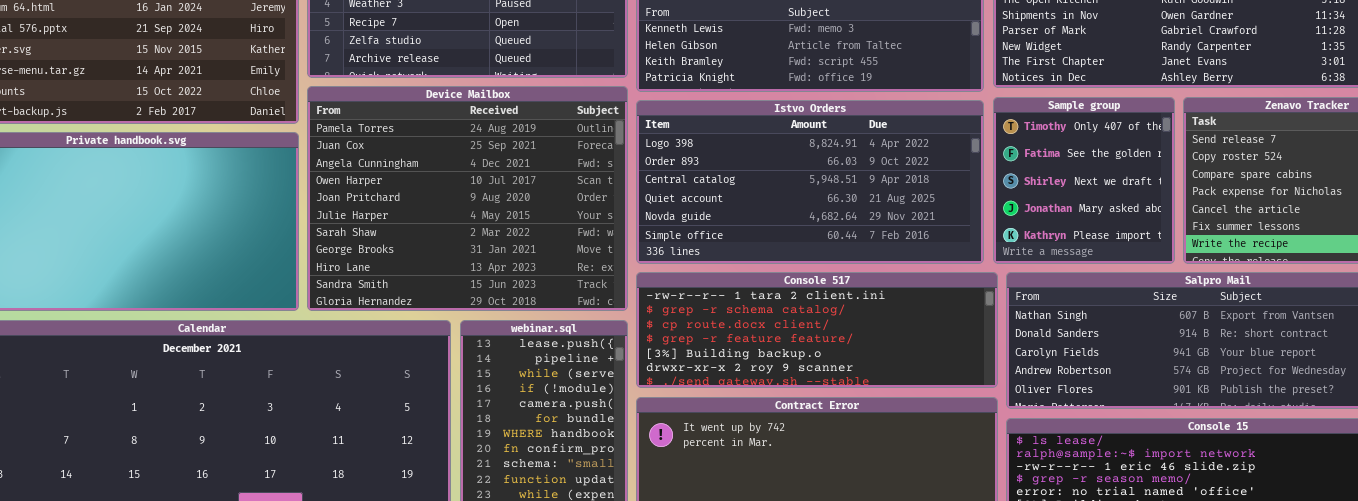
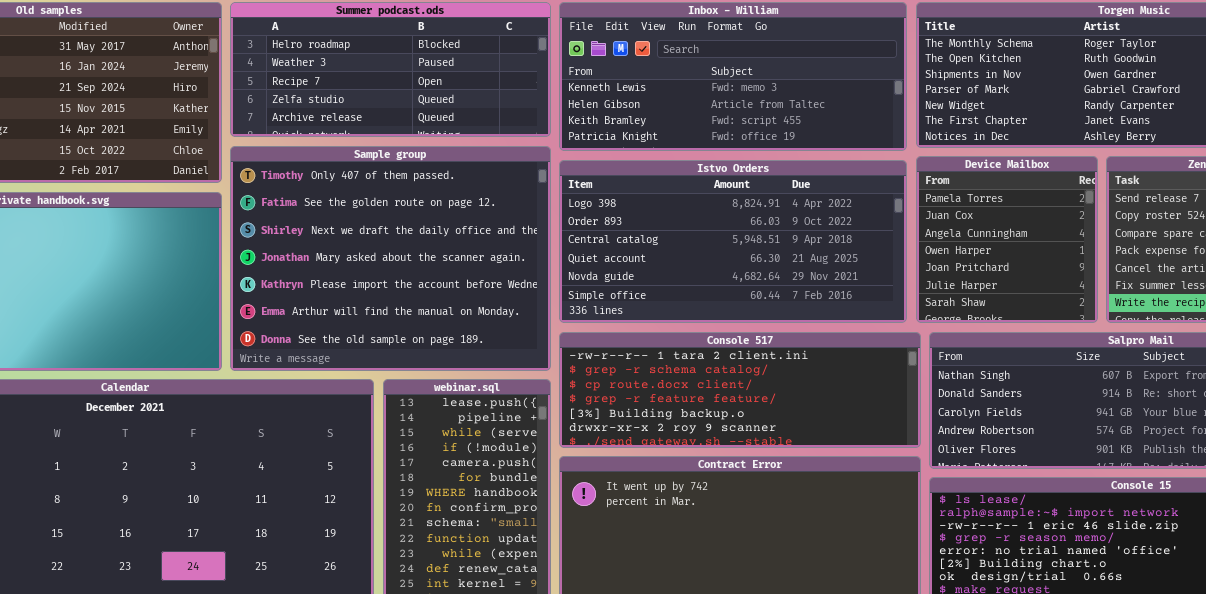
Device Mailbox: [307,86,628,311] -> [916,156,1098,323], moved, resized
Sample group: [993,97,1175,264] -> [230,146,551,371], moved, resized

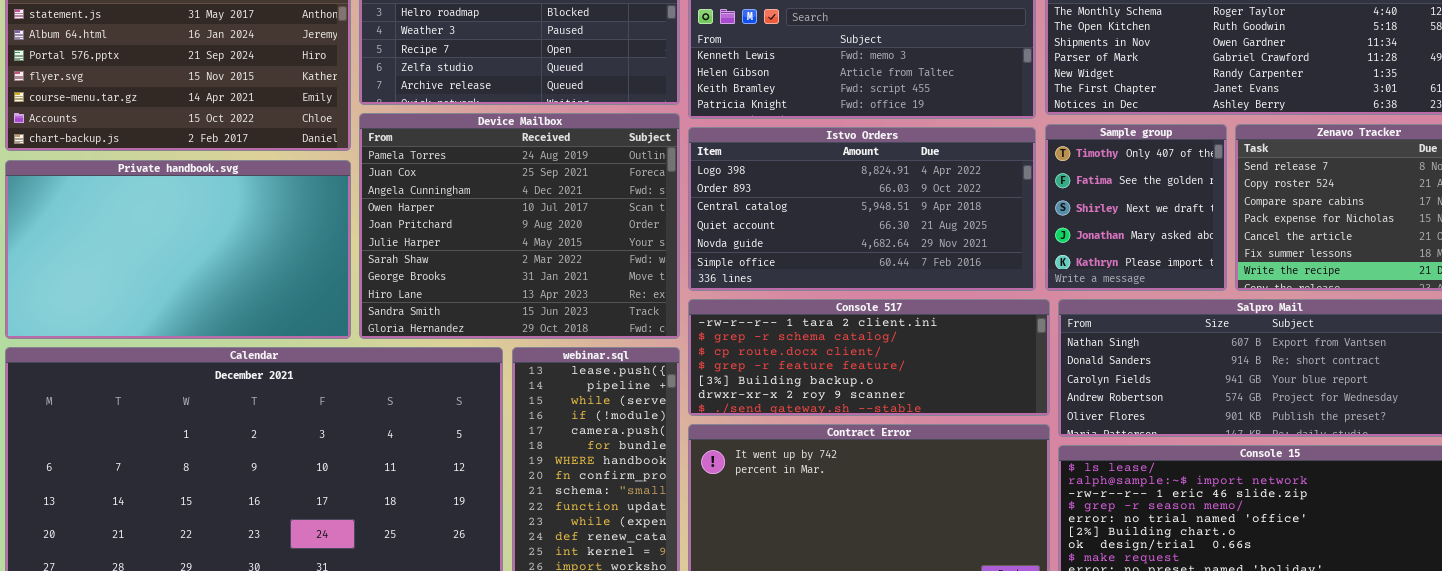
Sample group: [230,146,551,371] -> [1045,124,1227,291], moved, resized
Device Mailbox: [916,156,1098,323] -> [359,113,680,339], moved, resized

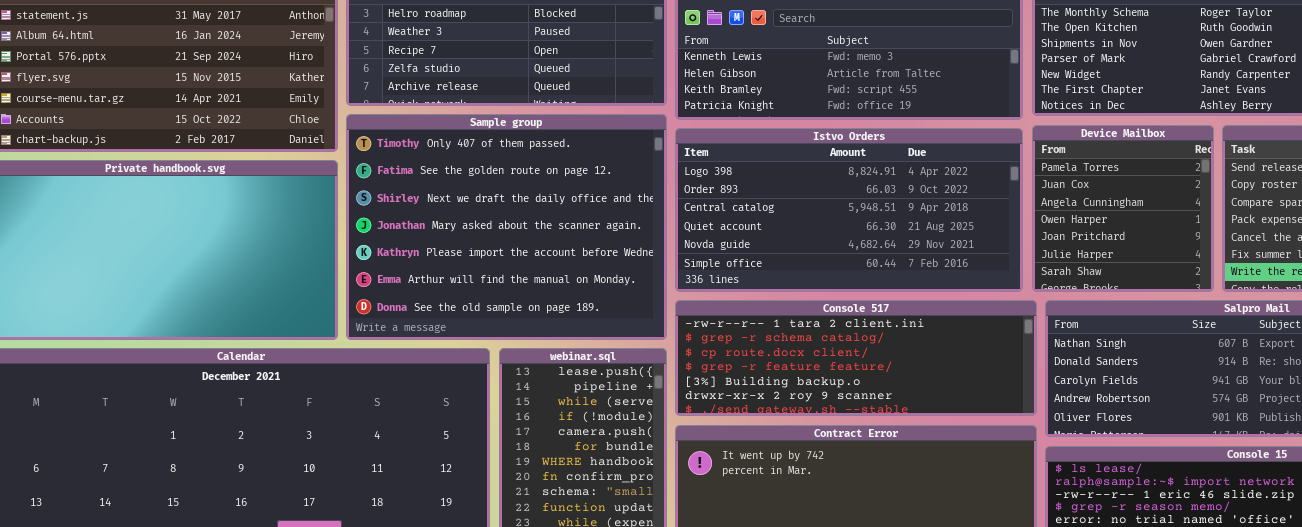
Device Mailbox: [359,113,680,339] -> [1032,125,1214,292], moved, resized
Sample group: [1045,124,1227,291] -> [346,114,667,340], moved, resized

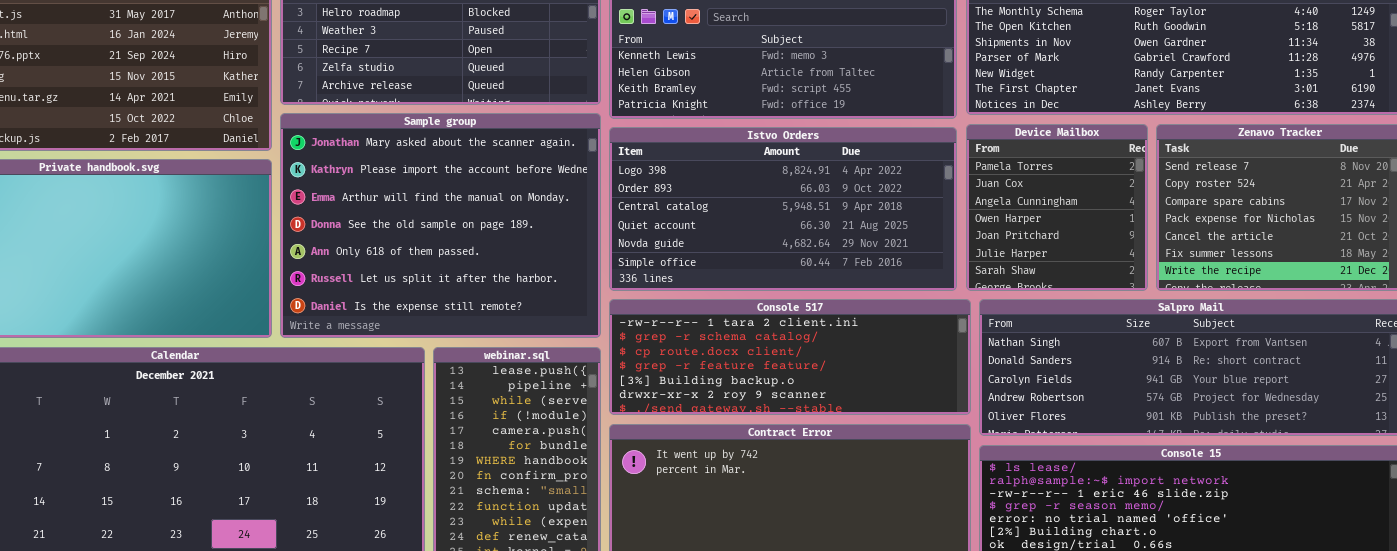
Sample group: [346,114,667,340] -> [280,113,601,338], scrolled down 3 rows

